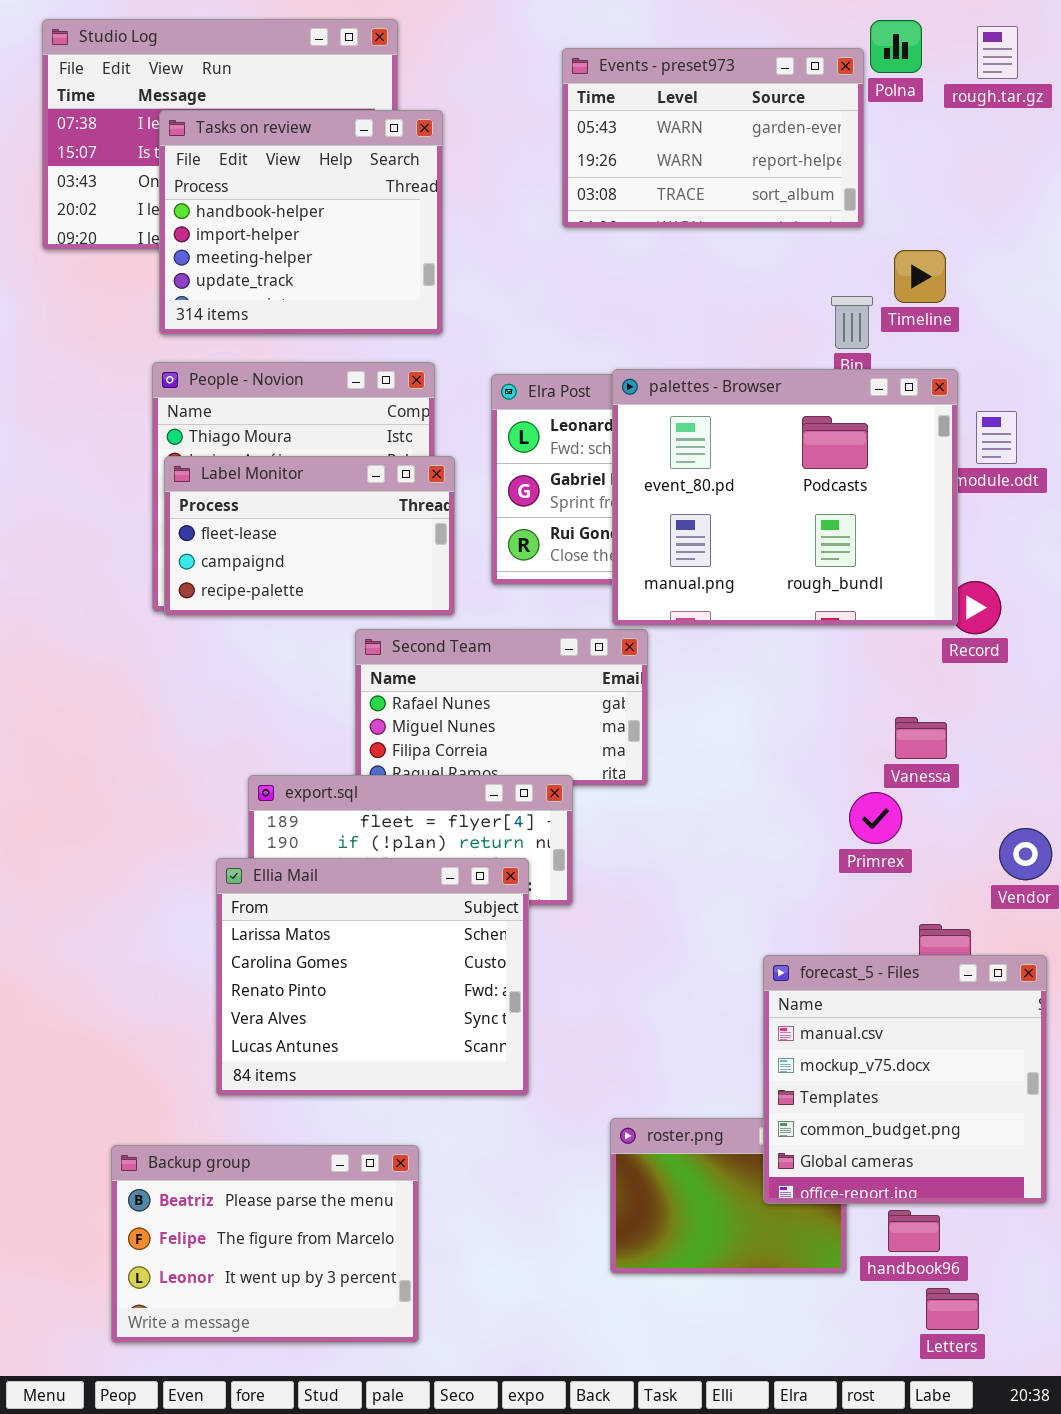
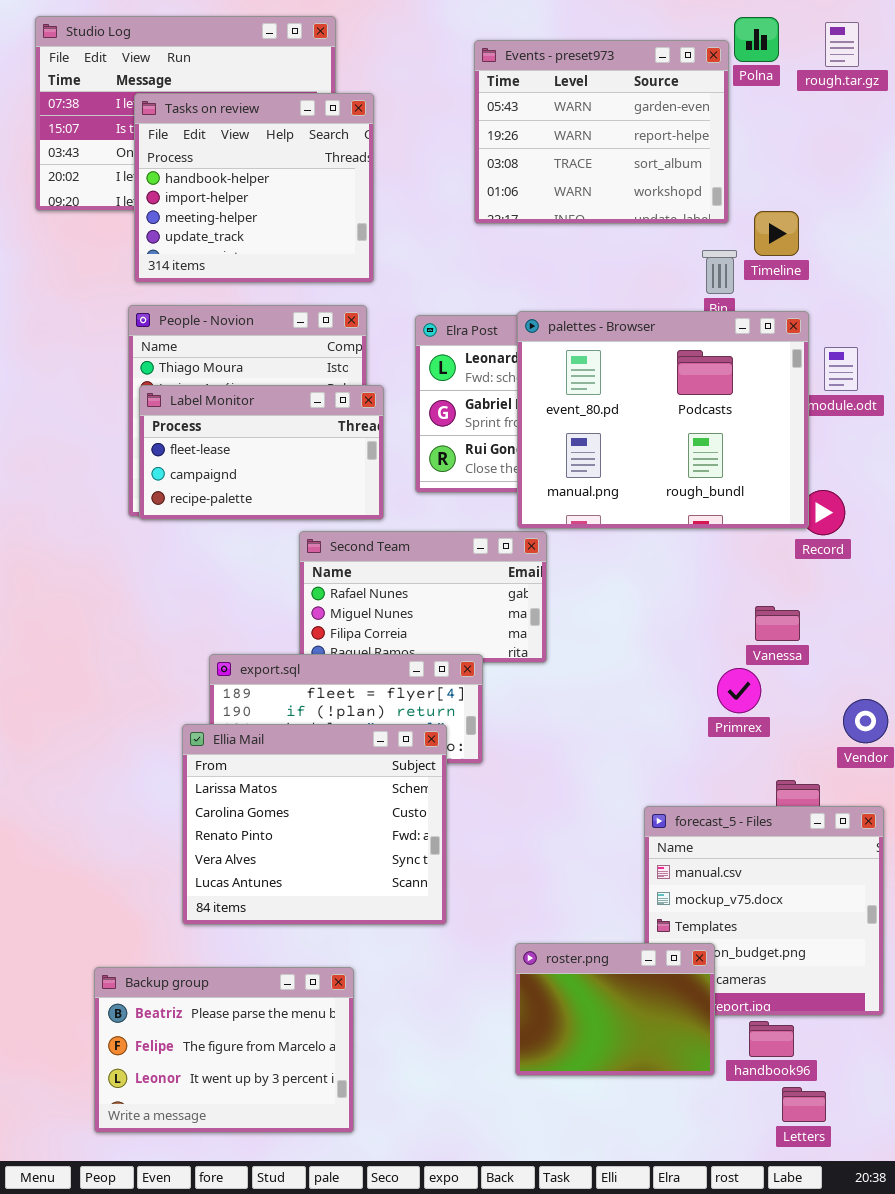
Events - preset973: [562,48,864,228] -> [474,40,729,224], resized
roster.png: [610,1118,847,1274] -> [515,943,715,1076], raised

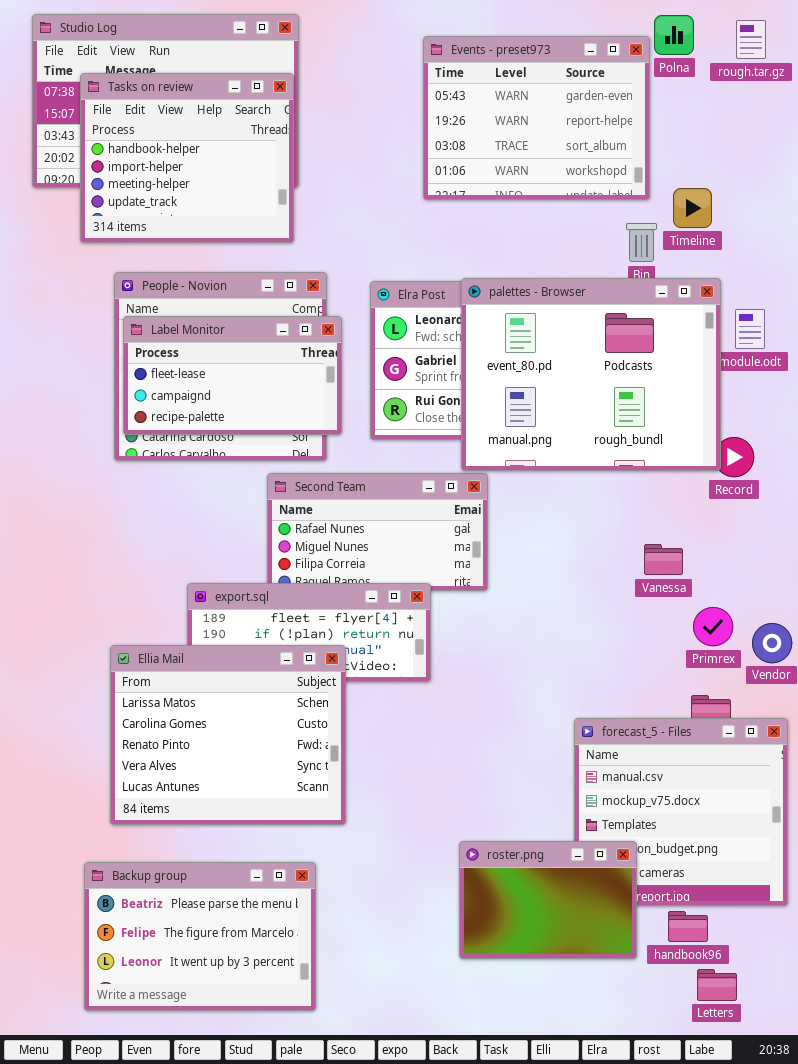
Tasks on review: [134,93,374,283] -> [80,73,294,243], moved
Label Monitor: [139,385,384,520] -> [123,316,342,435], moved
Vanessa: [755,606,800,641] -> [644,544,683,575], moved
Primrex: [717,668,761,713] -> [693,607,733,646], moved
Ellia Mail: [182,724,447,925] -> [110,645,346,825], moved

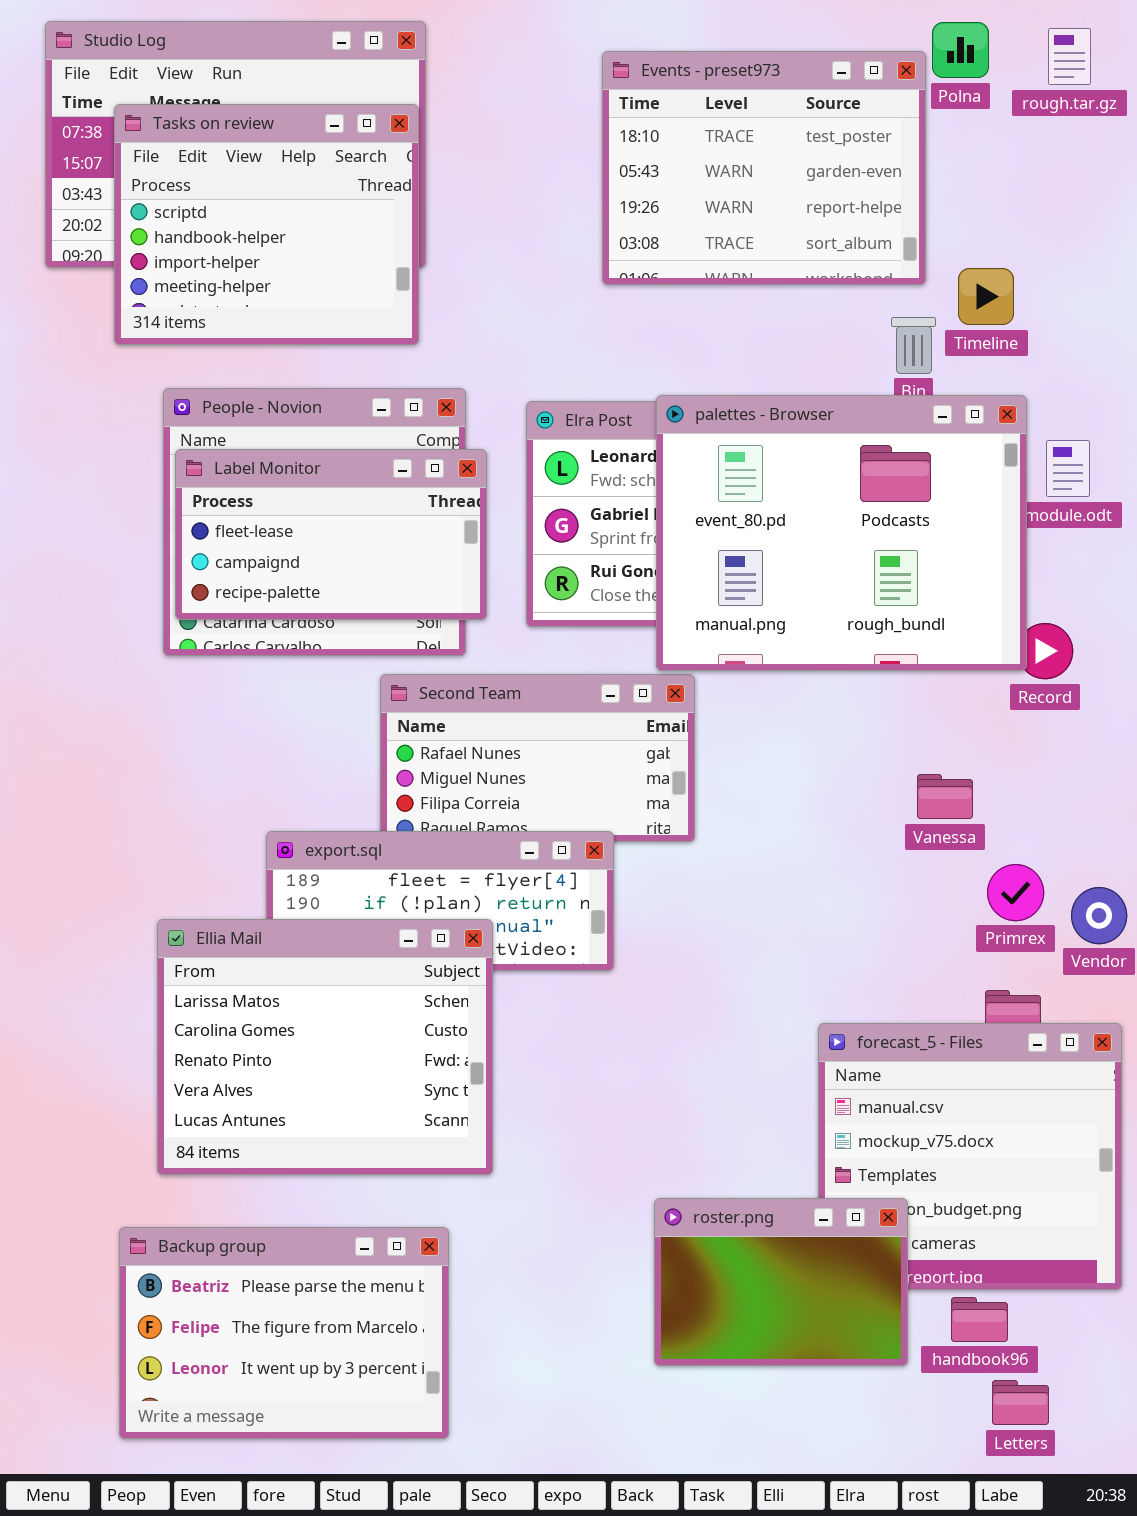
Events - preset973: [423,36,650,200] -> [602,51,926,285], scrolled up 1 row
Tasks on review: [80,73,294,243] -> [114,104,419,345], scrolled up 1 row

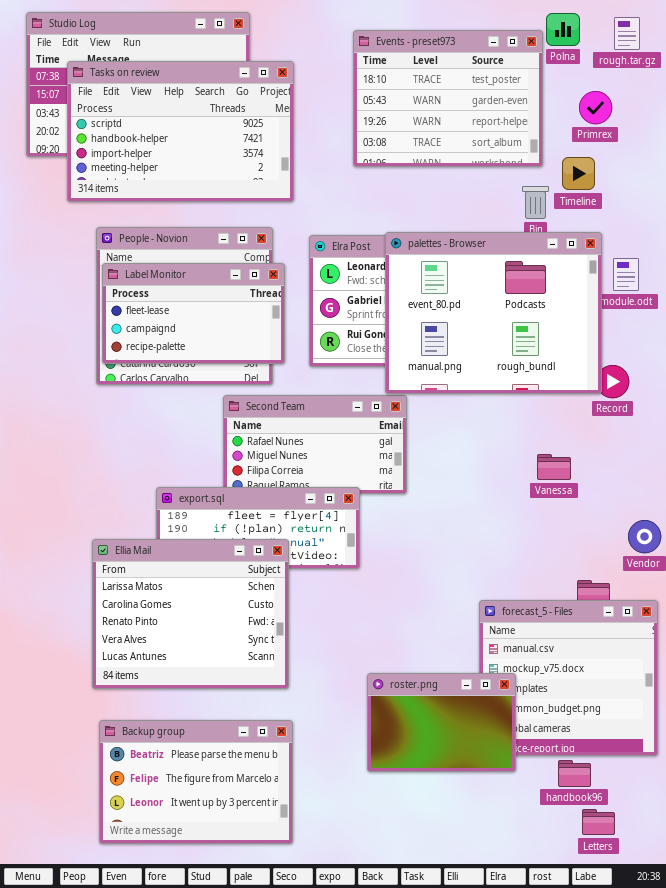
Tasks on review: [114,104,419,345] -> [67,61,294,202], resized
Primrex: [987,864,1044,921] -> [579,91,612,124], moved
roster.png: [654,1198,908,1366] -> [367,673,516,772], moved
Backup group: [119,1227,449,1439] -> [99,720,293,844], moved

